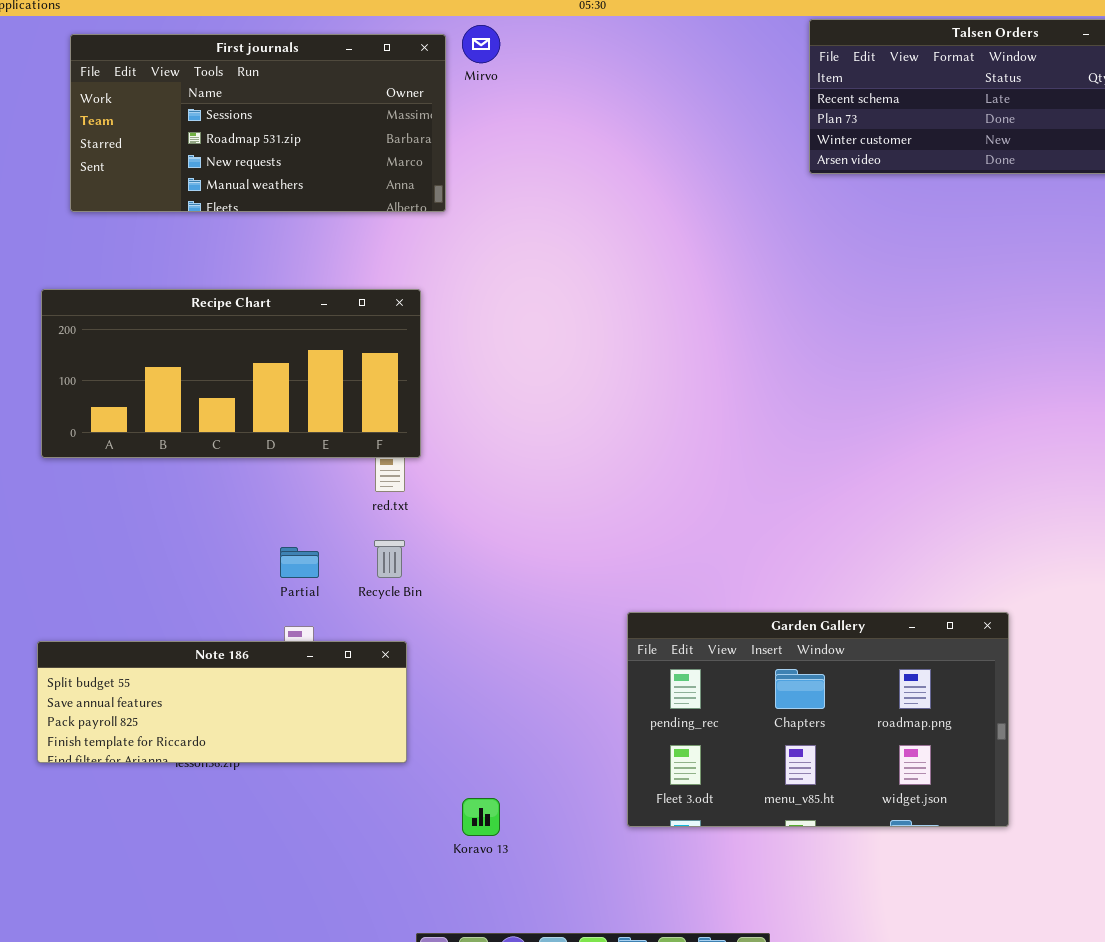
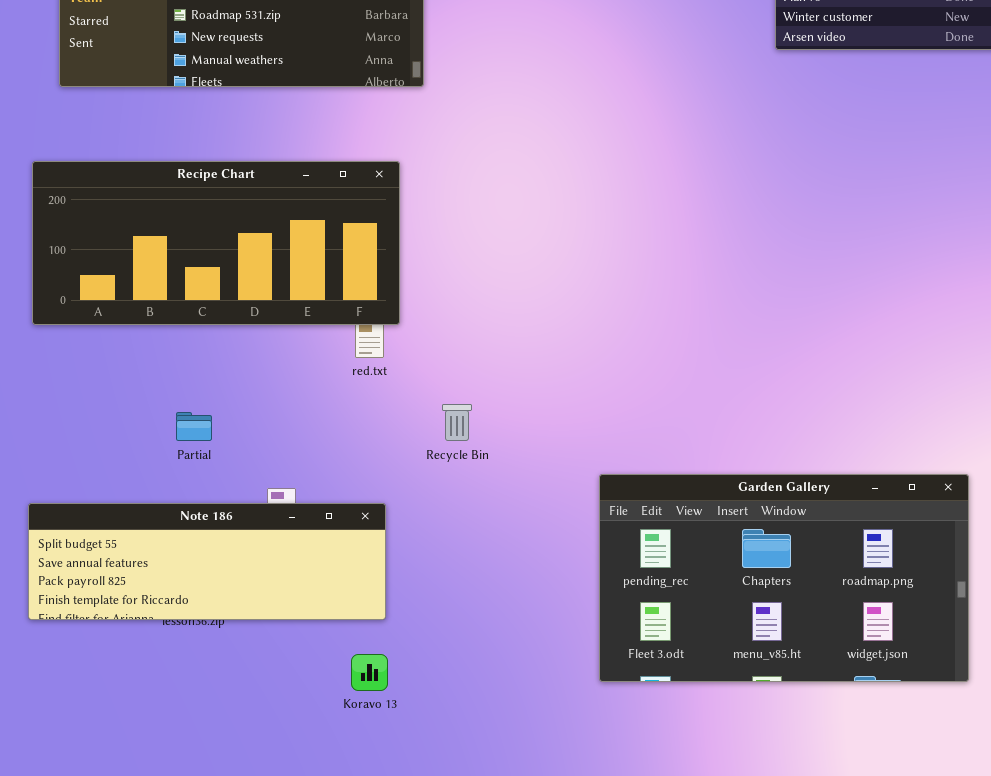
Recycle Bin: [374,540,405,578] -> [442,404,472,441], moved
Partial: [280,547,319,578] -> [176,412,212,441], moved
Koravo 13: [462,798,500,836] -> [351,654,388,691], moved

